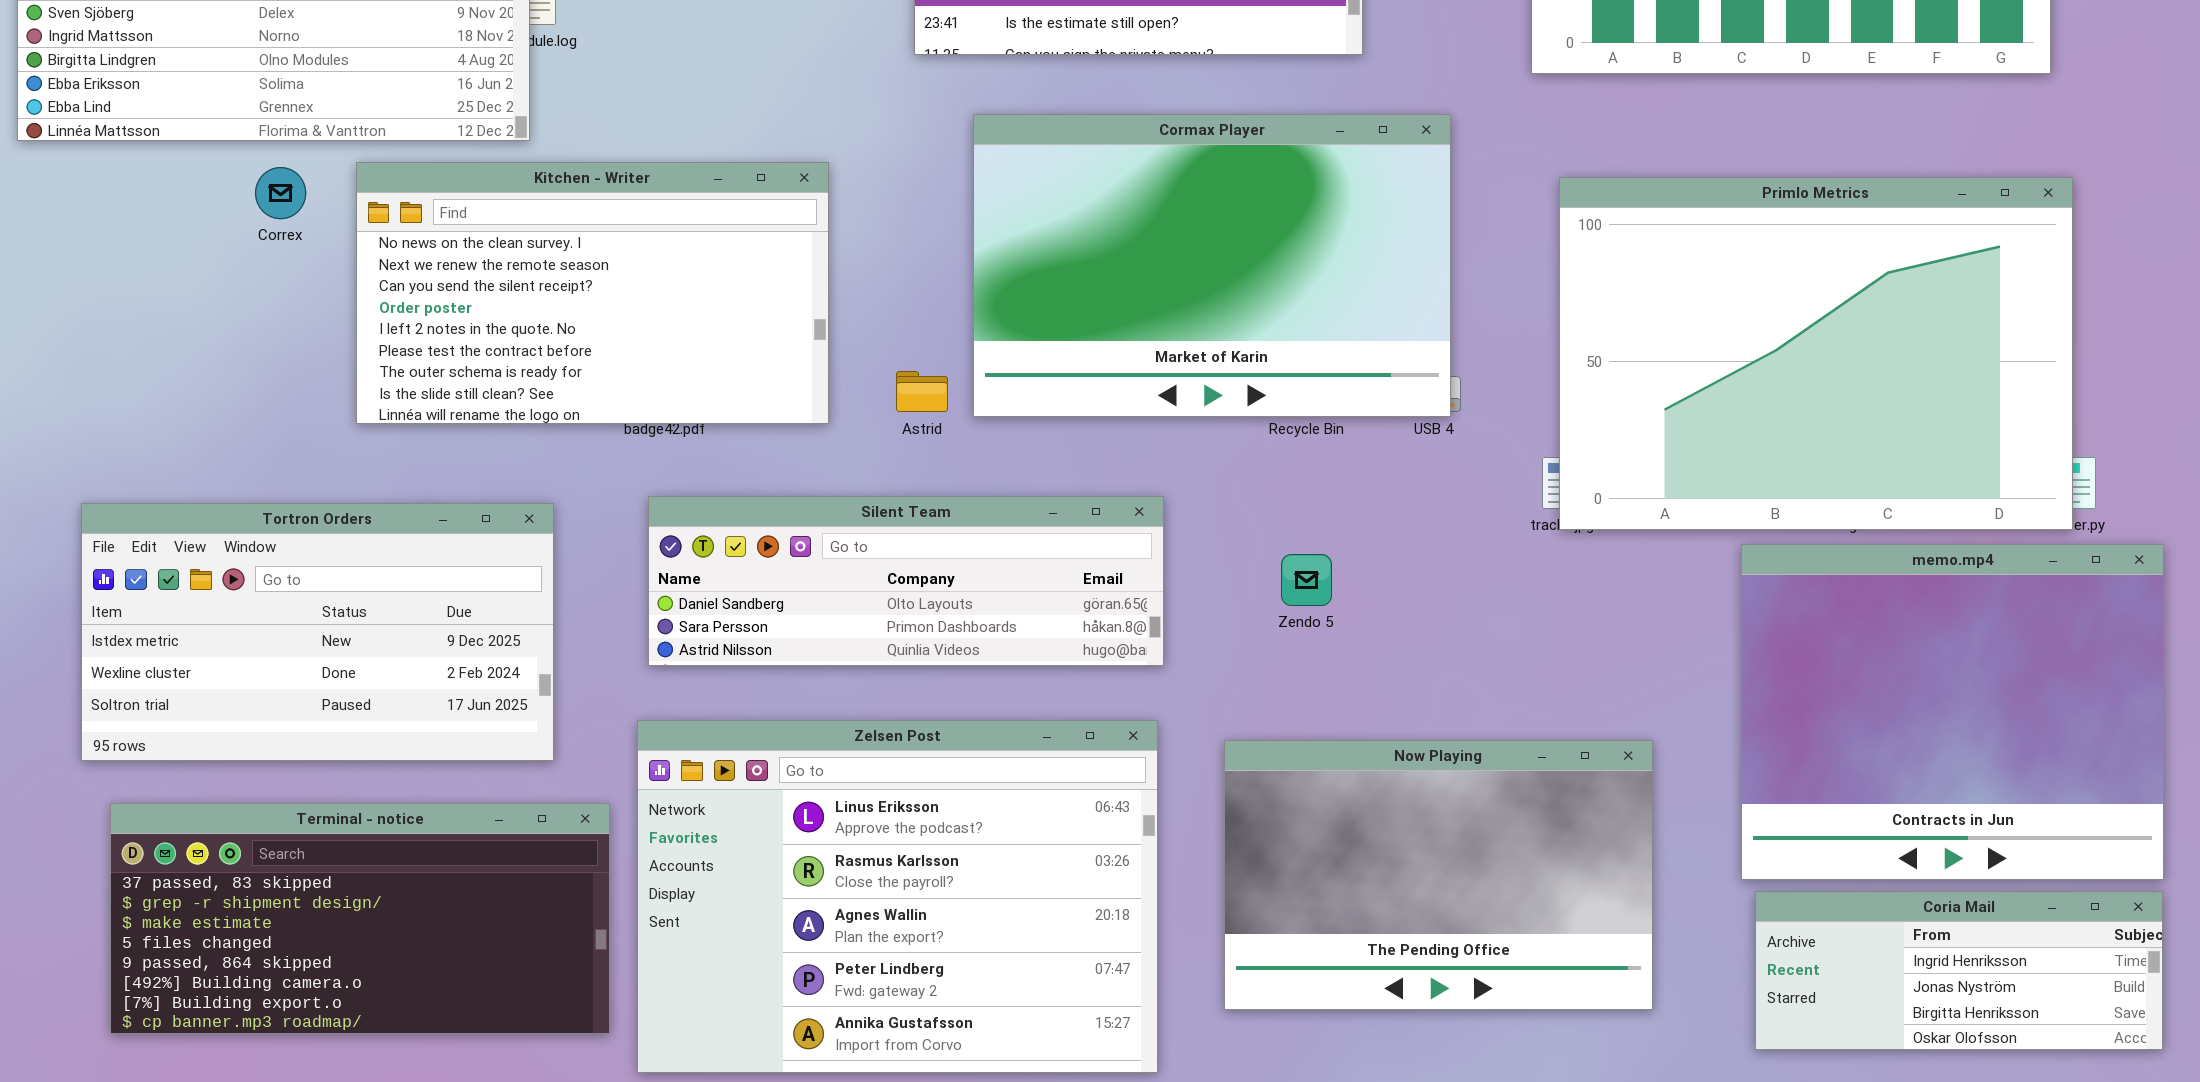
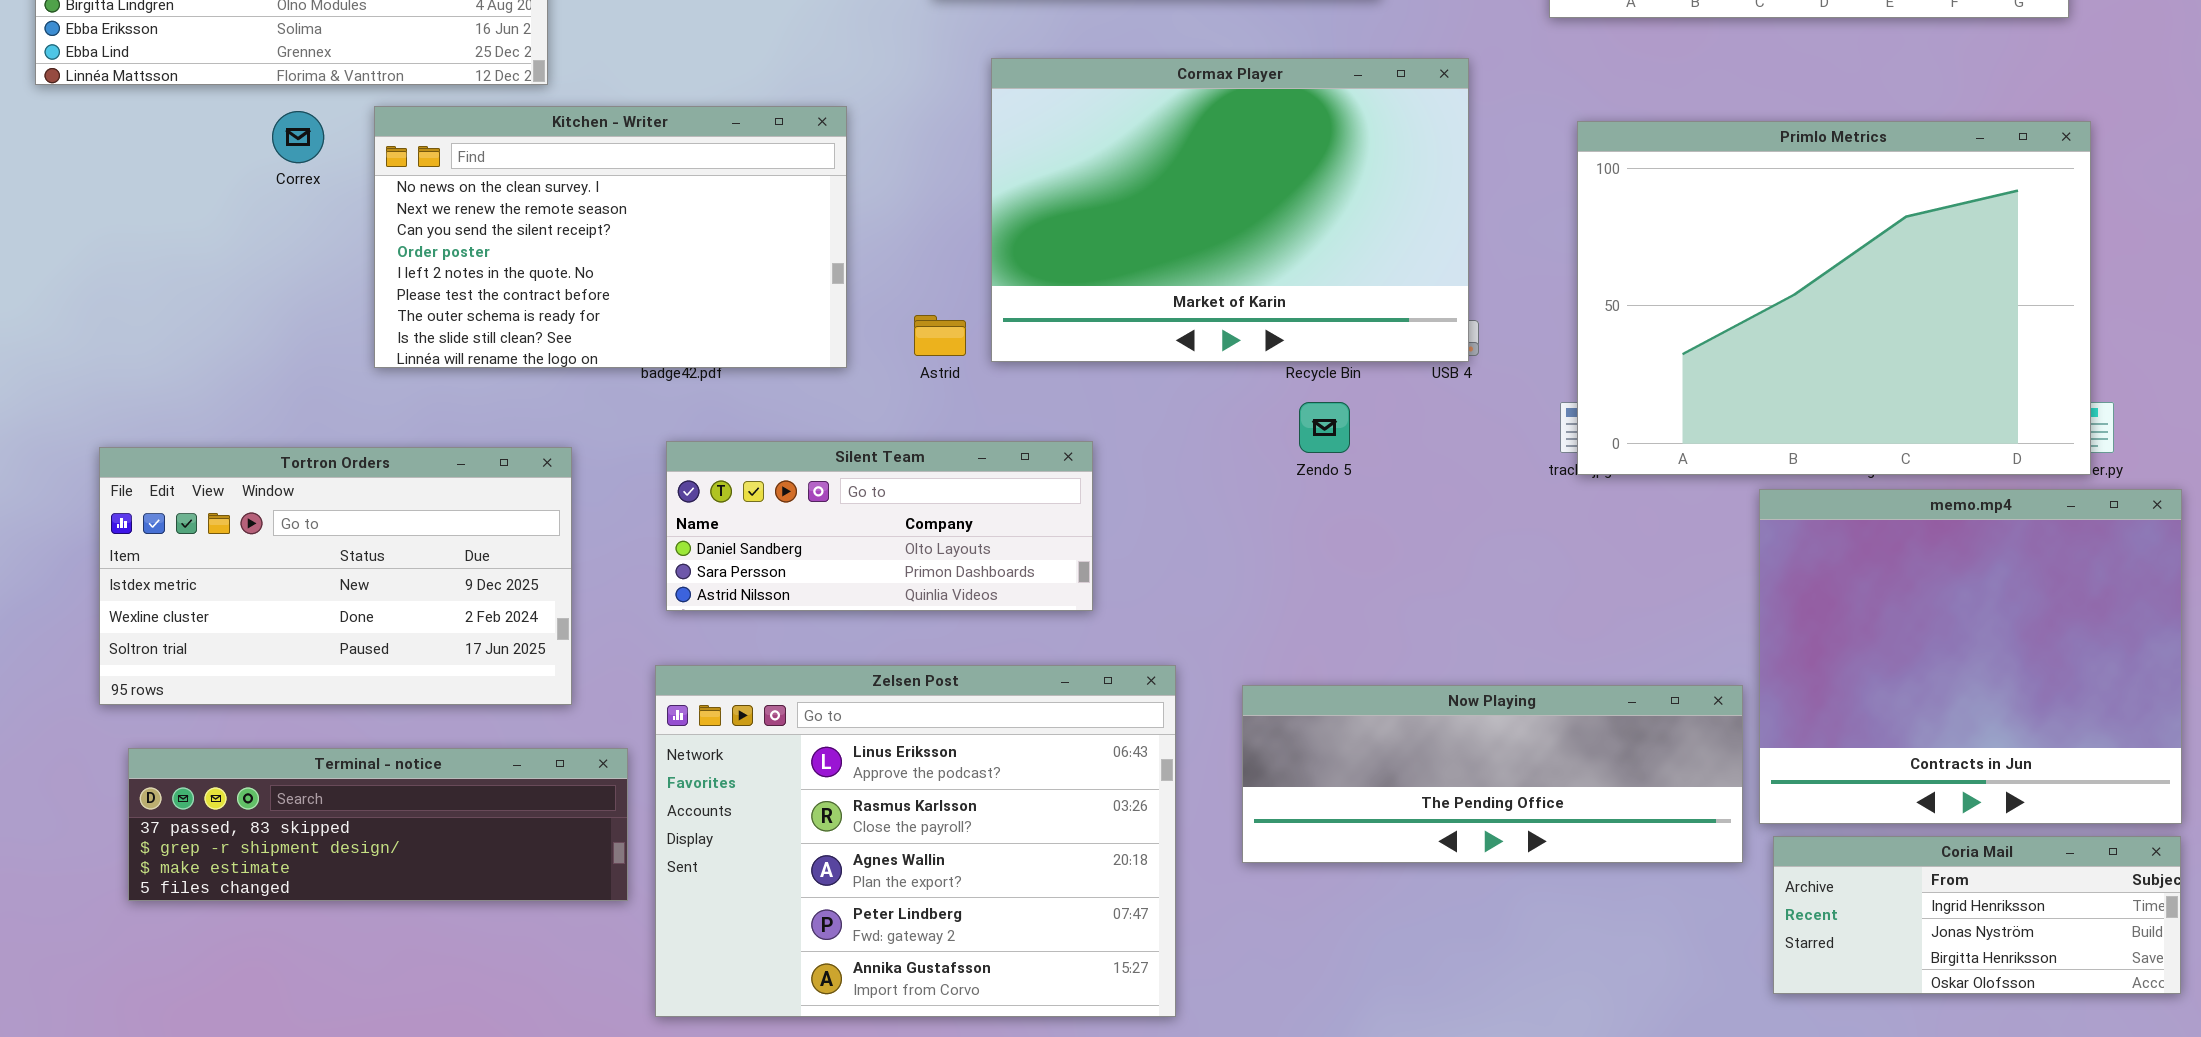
Silent Team: [648,496,1164,666] -> [666,441,1093,611], resized
Zendo 5: [1281,554,1332,606] -> [1299,402,1350,453], moved
Now Playing: [1224,740,1653,1010] -> [1242,685,1743,863], resized
Terminal - notice: [110,803,610,1034] -> [128,748,628,901], resized

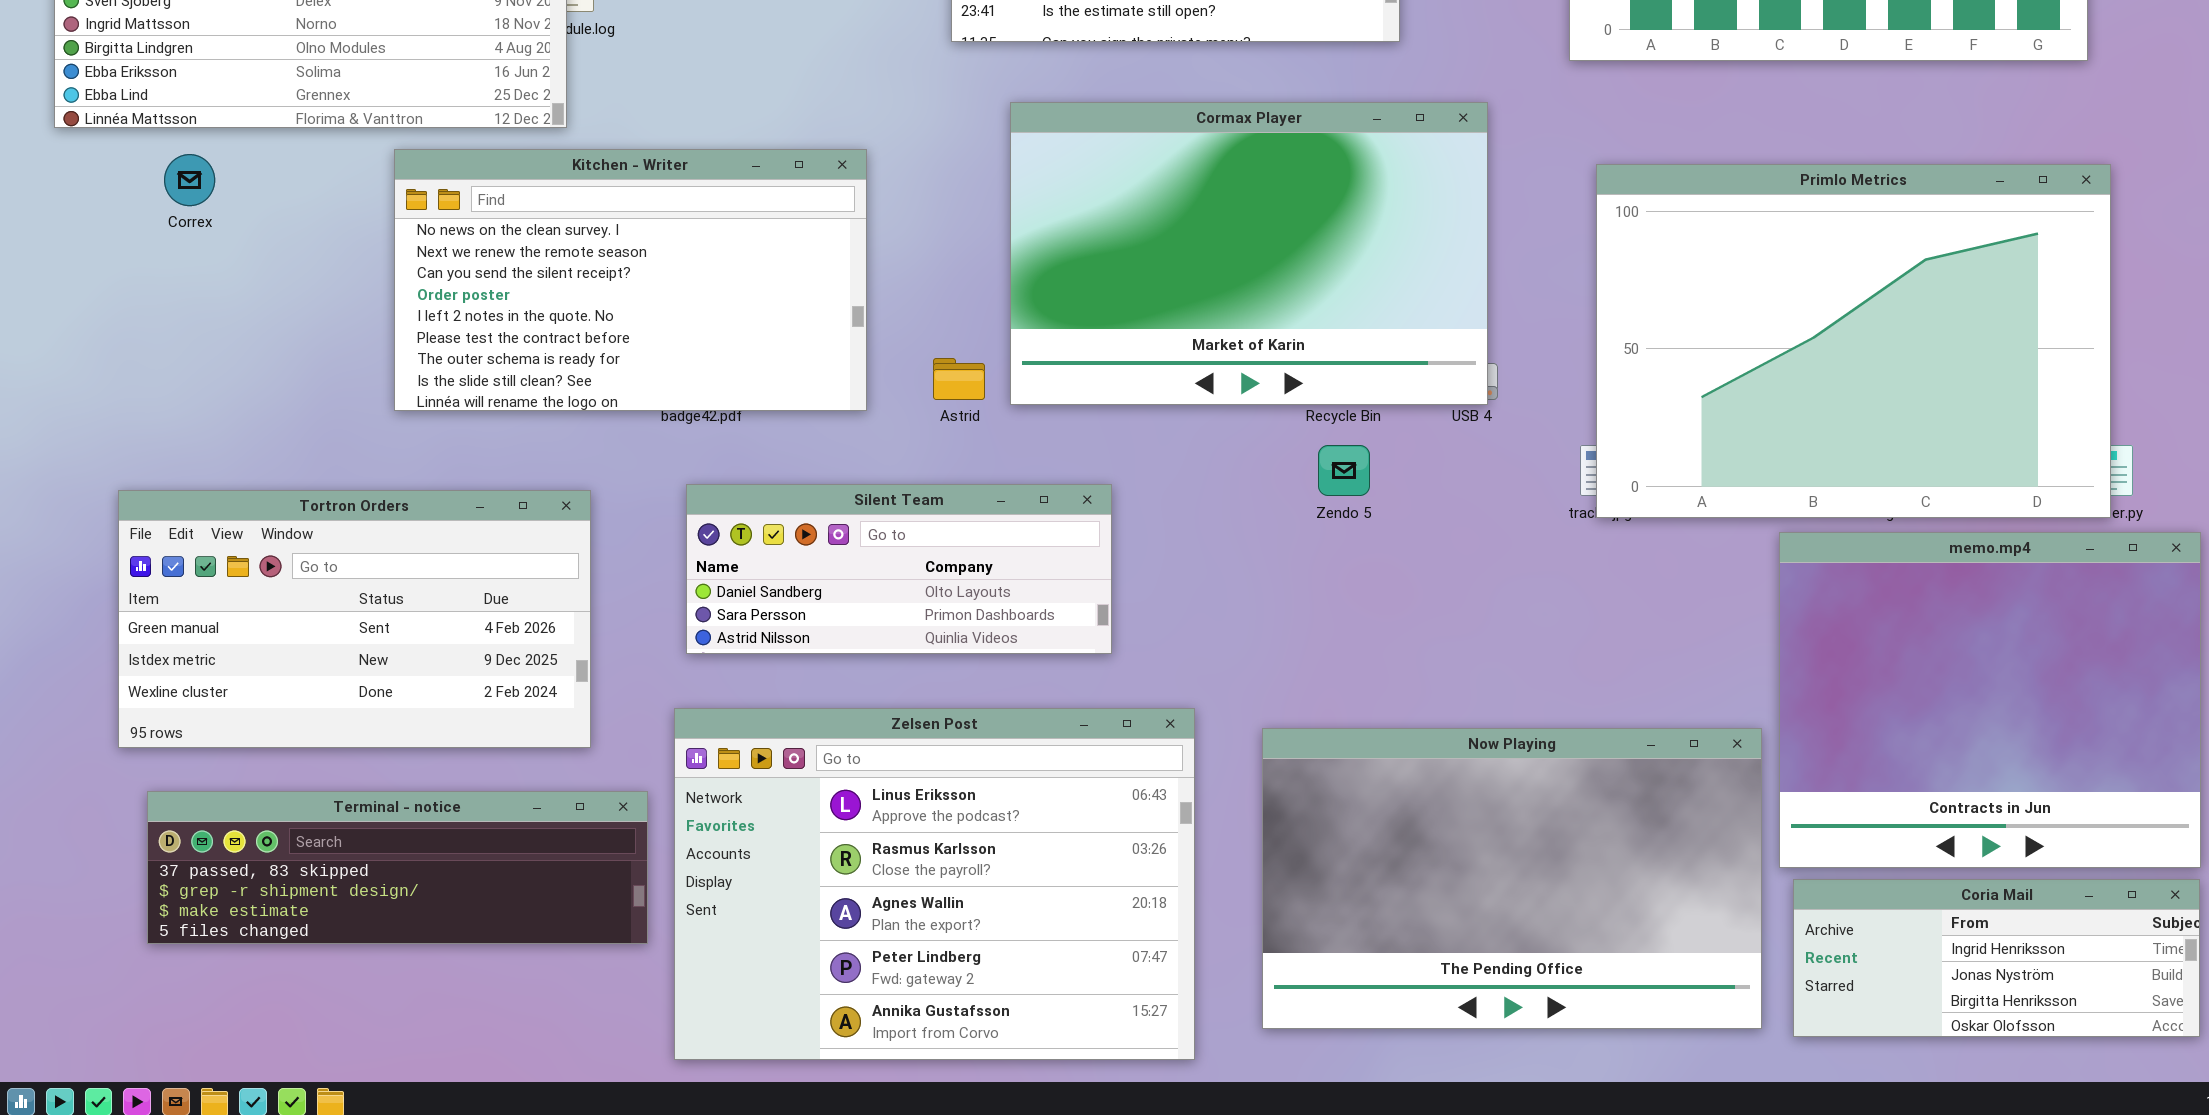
Correx: [272,111,324,163] -> [164,154,215,206], moved
Tortron Orders: [99,447,572,705] -> [118,490,591,748], scrolled up 1 row
Now Playing: [1242,685,1743,863] -> [1262,728,1762,1029], resized

